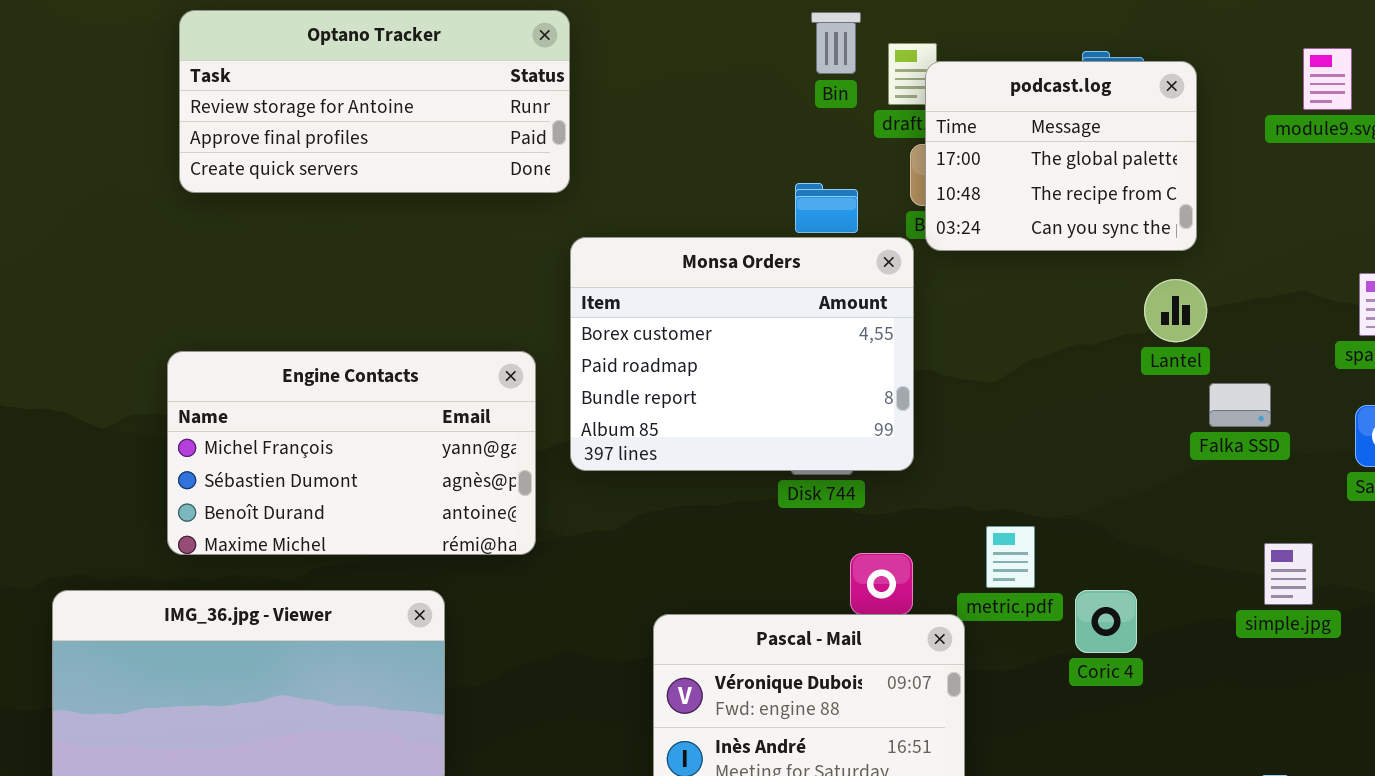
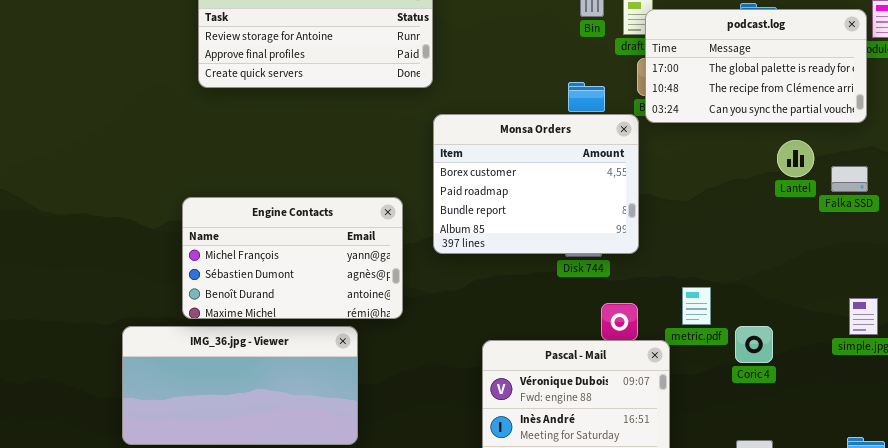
podcast.log: [925,61,1197,251] -> [645,9,867,123], resized
Engine Contacts: [167,351,536,555] -> [182,197,403,319], moved
Falka SSD: [1209,383,1271,427] -> [831,166,868,192], moved

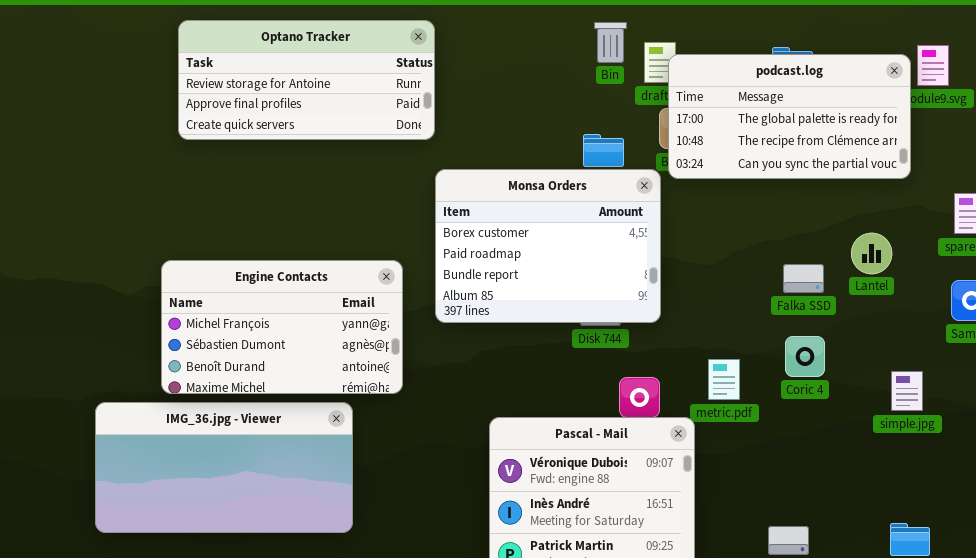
Lantel: [777,140,814,177] -> [851,233,892,274], moved
Falka SSD: [831,166,868,192] -> [783,264,824,293], moved
Coric 4: [735,326,773,363] -> [785,336,825,377], moved

